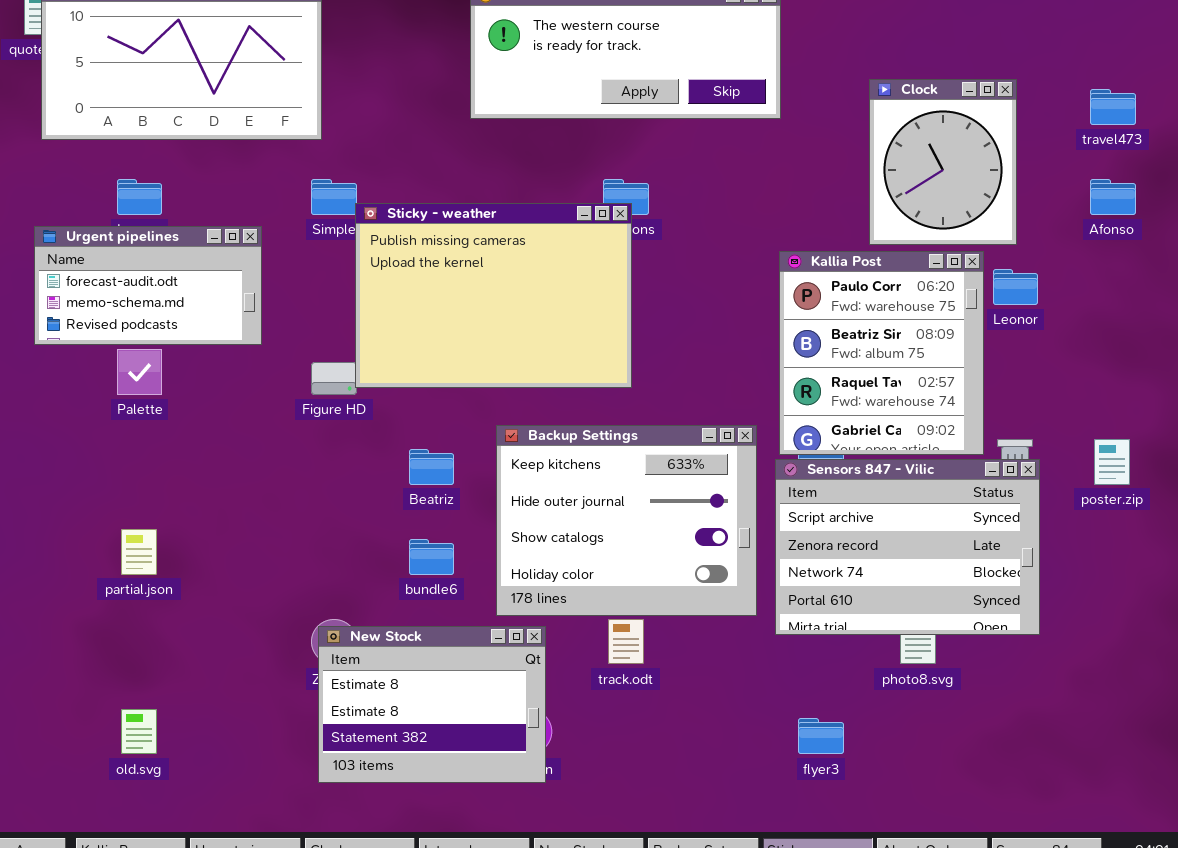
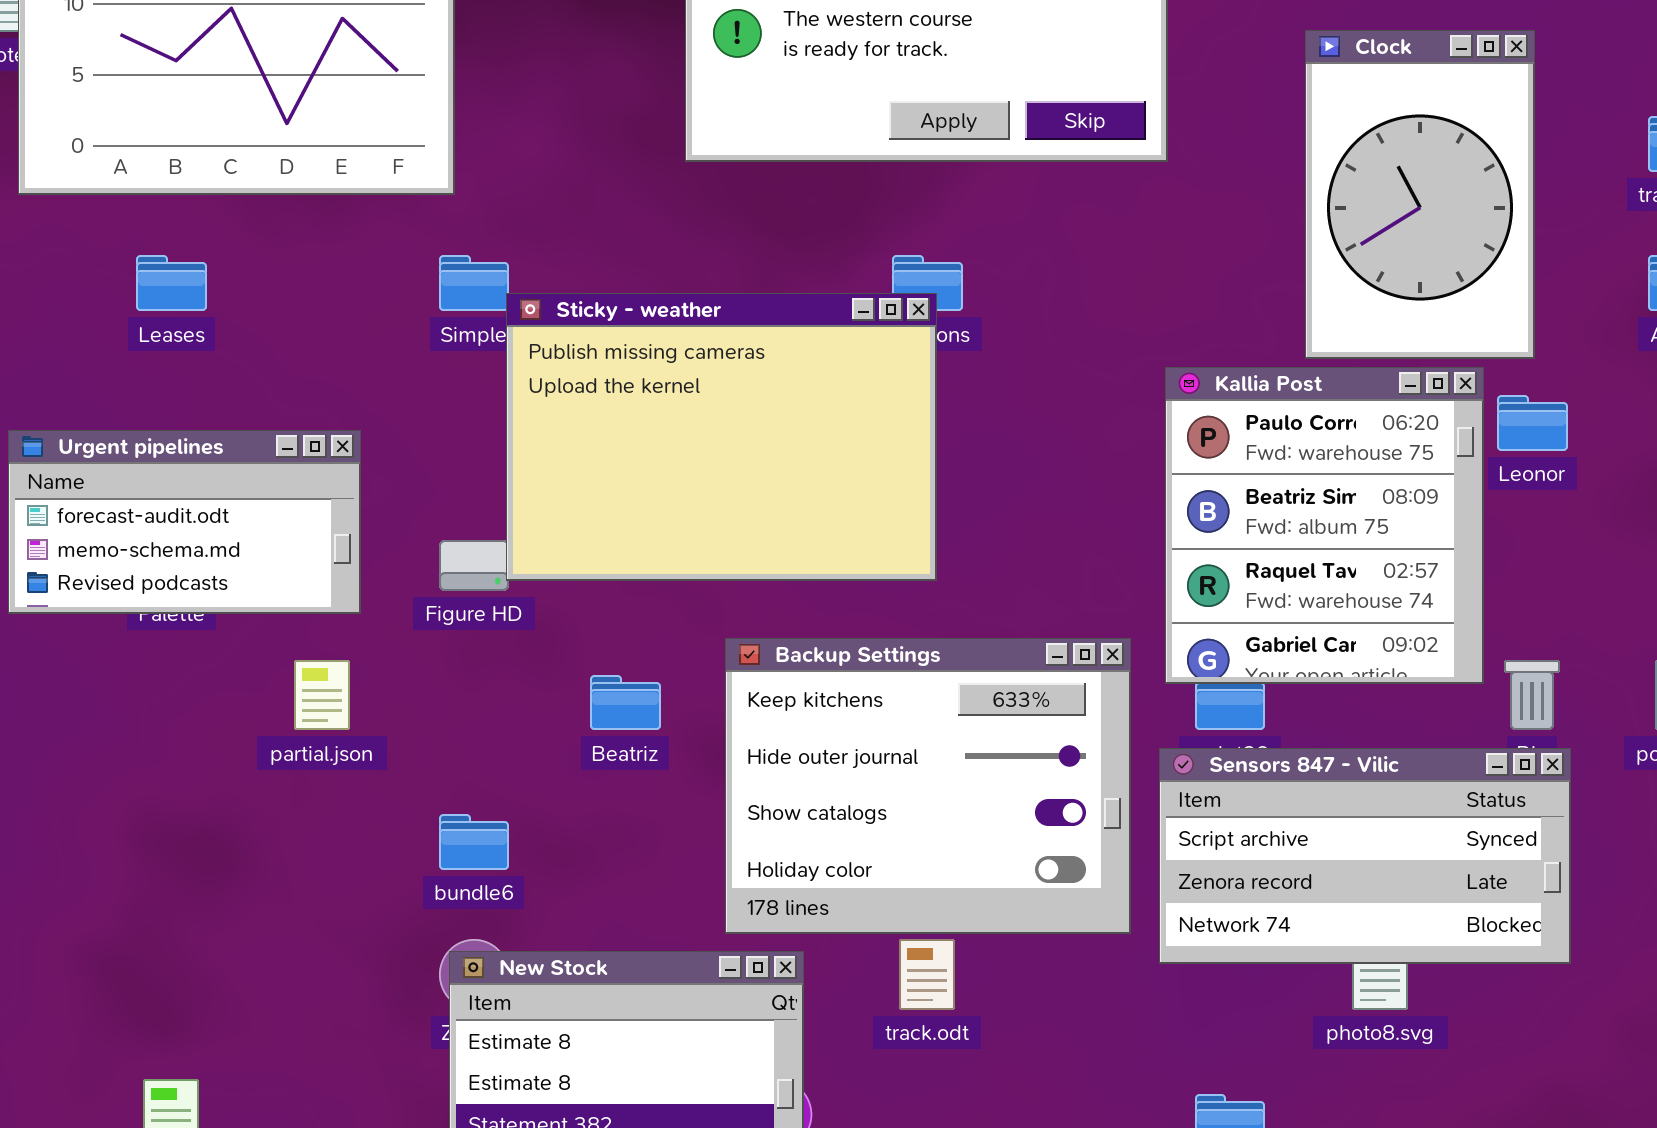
Clock: [869,79,1017,245] -> [1305,30,1535,359], resized
Urgent pipelines: [34,226,262,345] -> [8,430,361,614], moved
Sensors 847 - Vilic: [775,459,1040,635] -> [1159,748,1571,964], resized
partial.json: [121,529,157,575] -> [294,660,350,730], moved
bundle6: [409,539,454,575] -> [439,814,509,870], moved

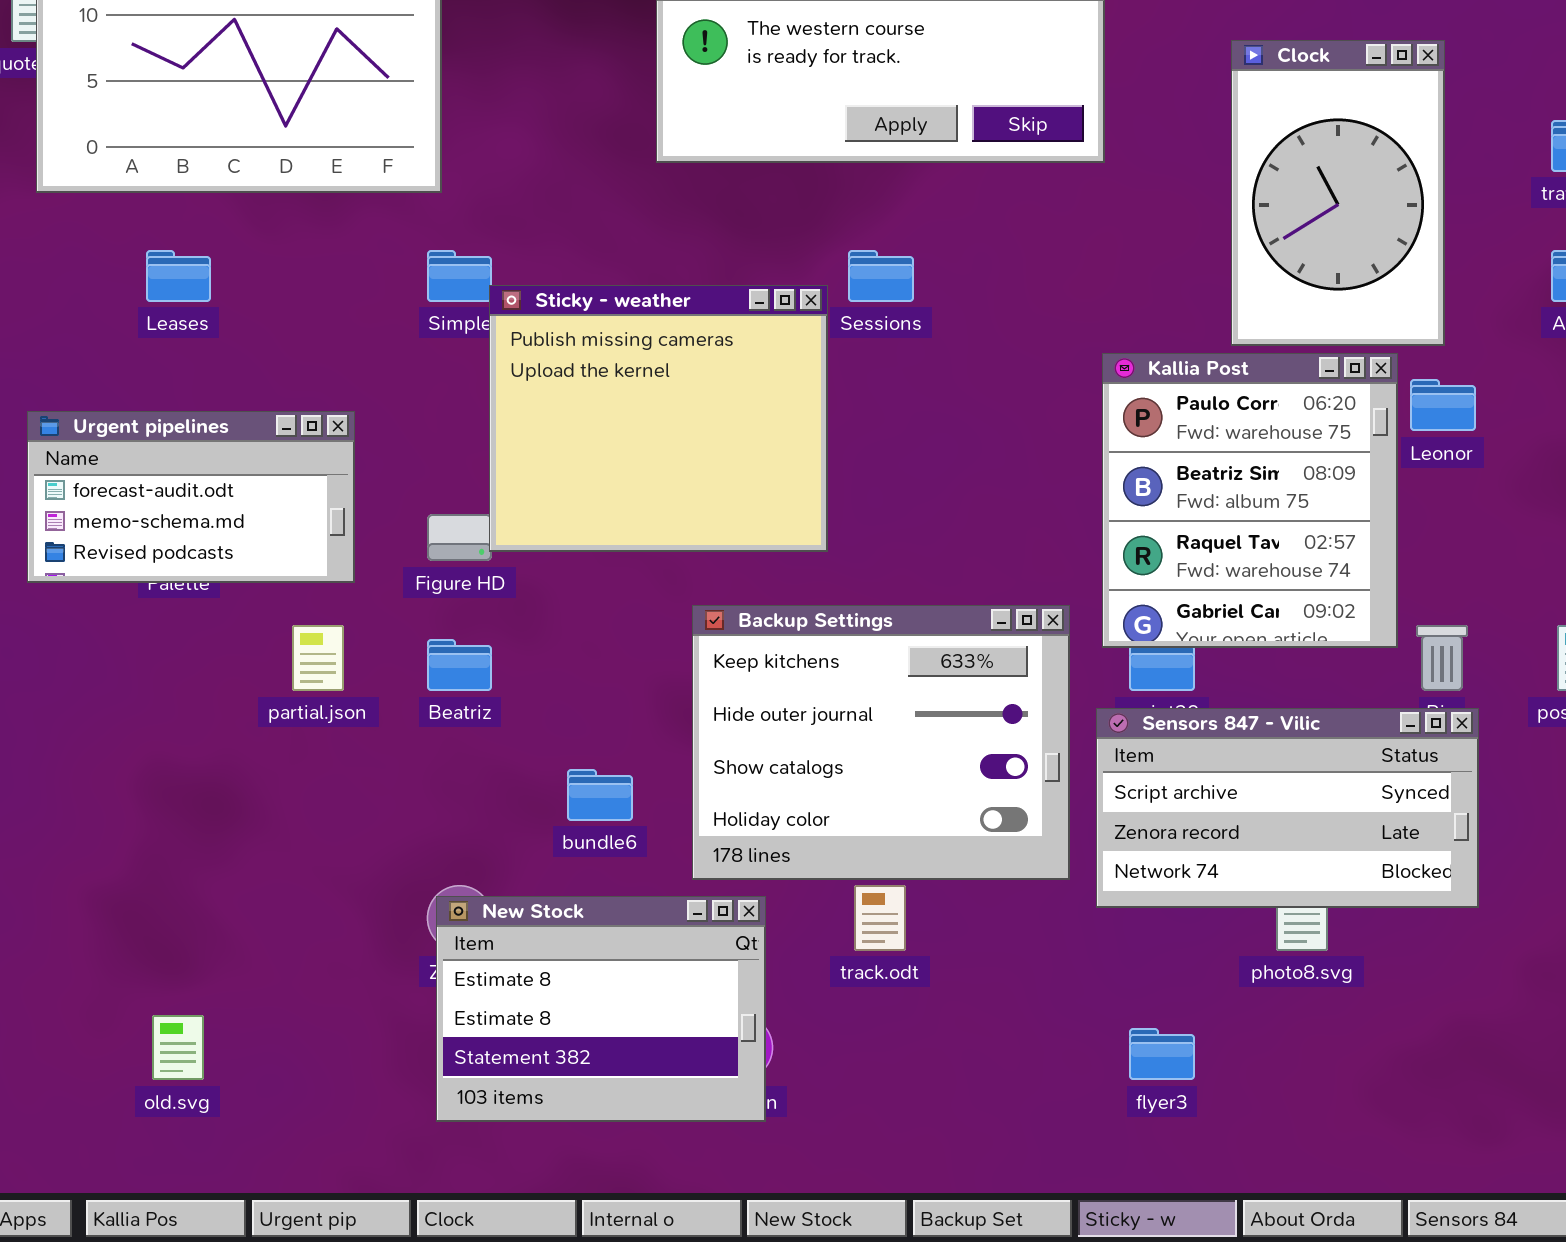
Sticky - weather: [506,293,937,581] -> [489,285,828,552], resized
Beatriz: [590,675,661,730] -> [427,639,492,691], moved
bundle6: [439,814,509,870] -> [567,769,633,821], moved

